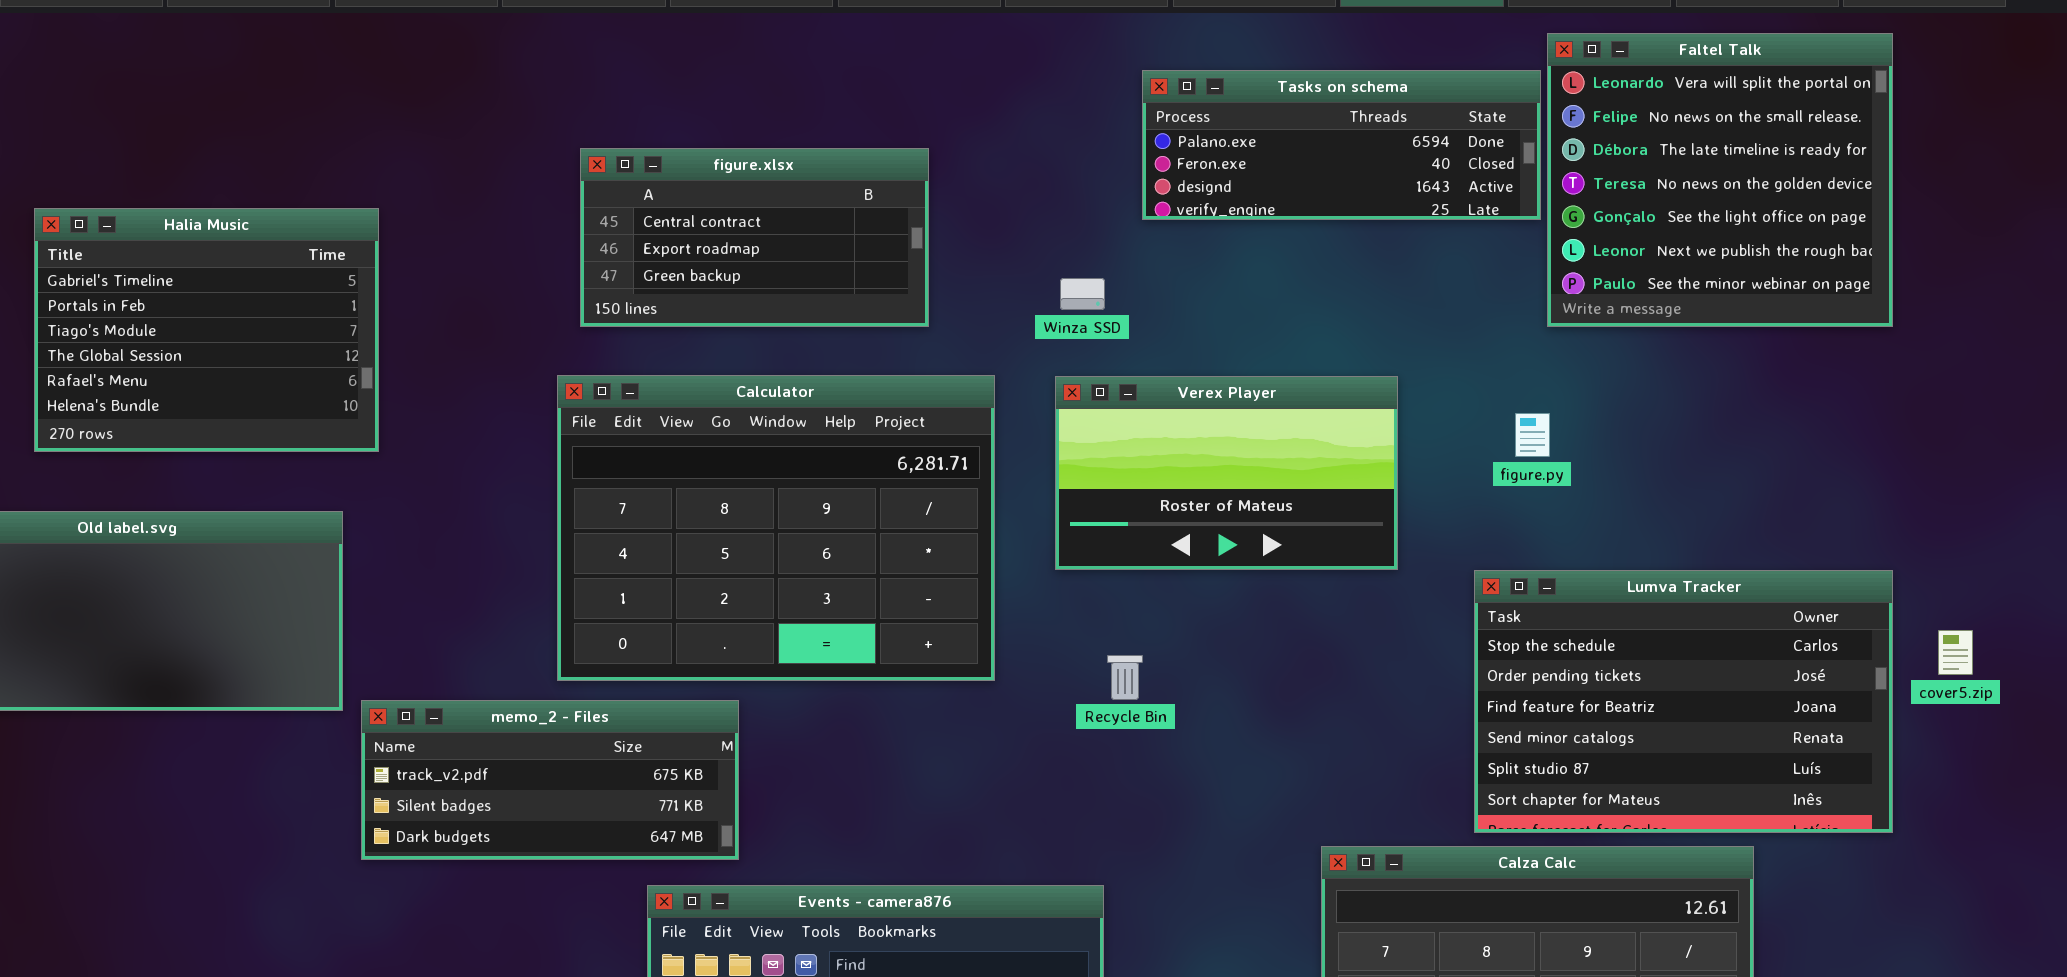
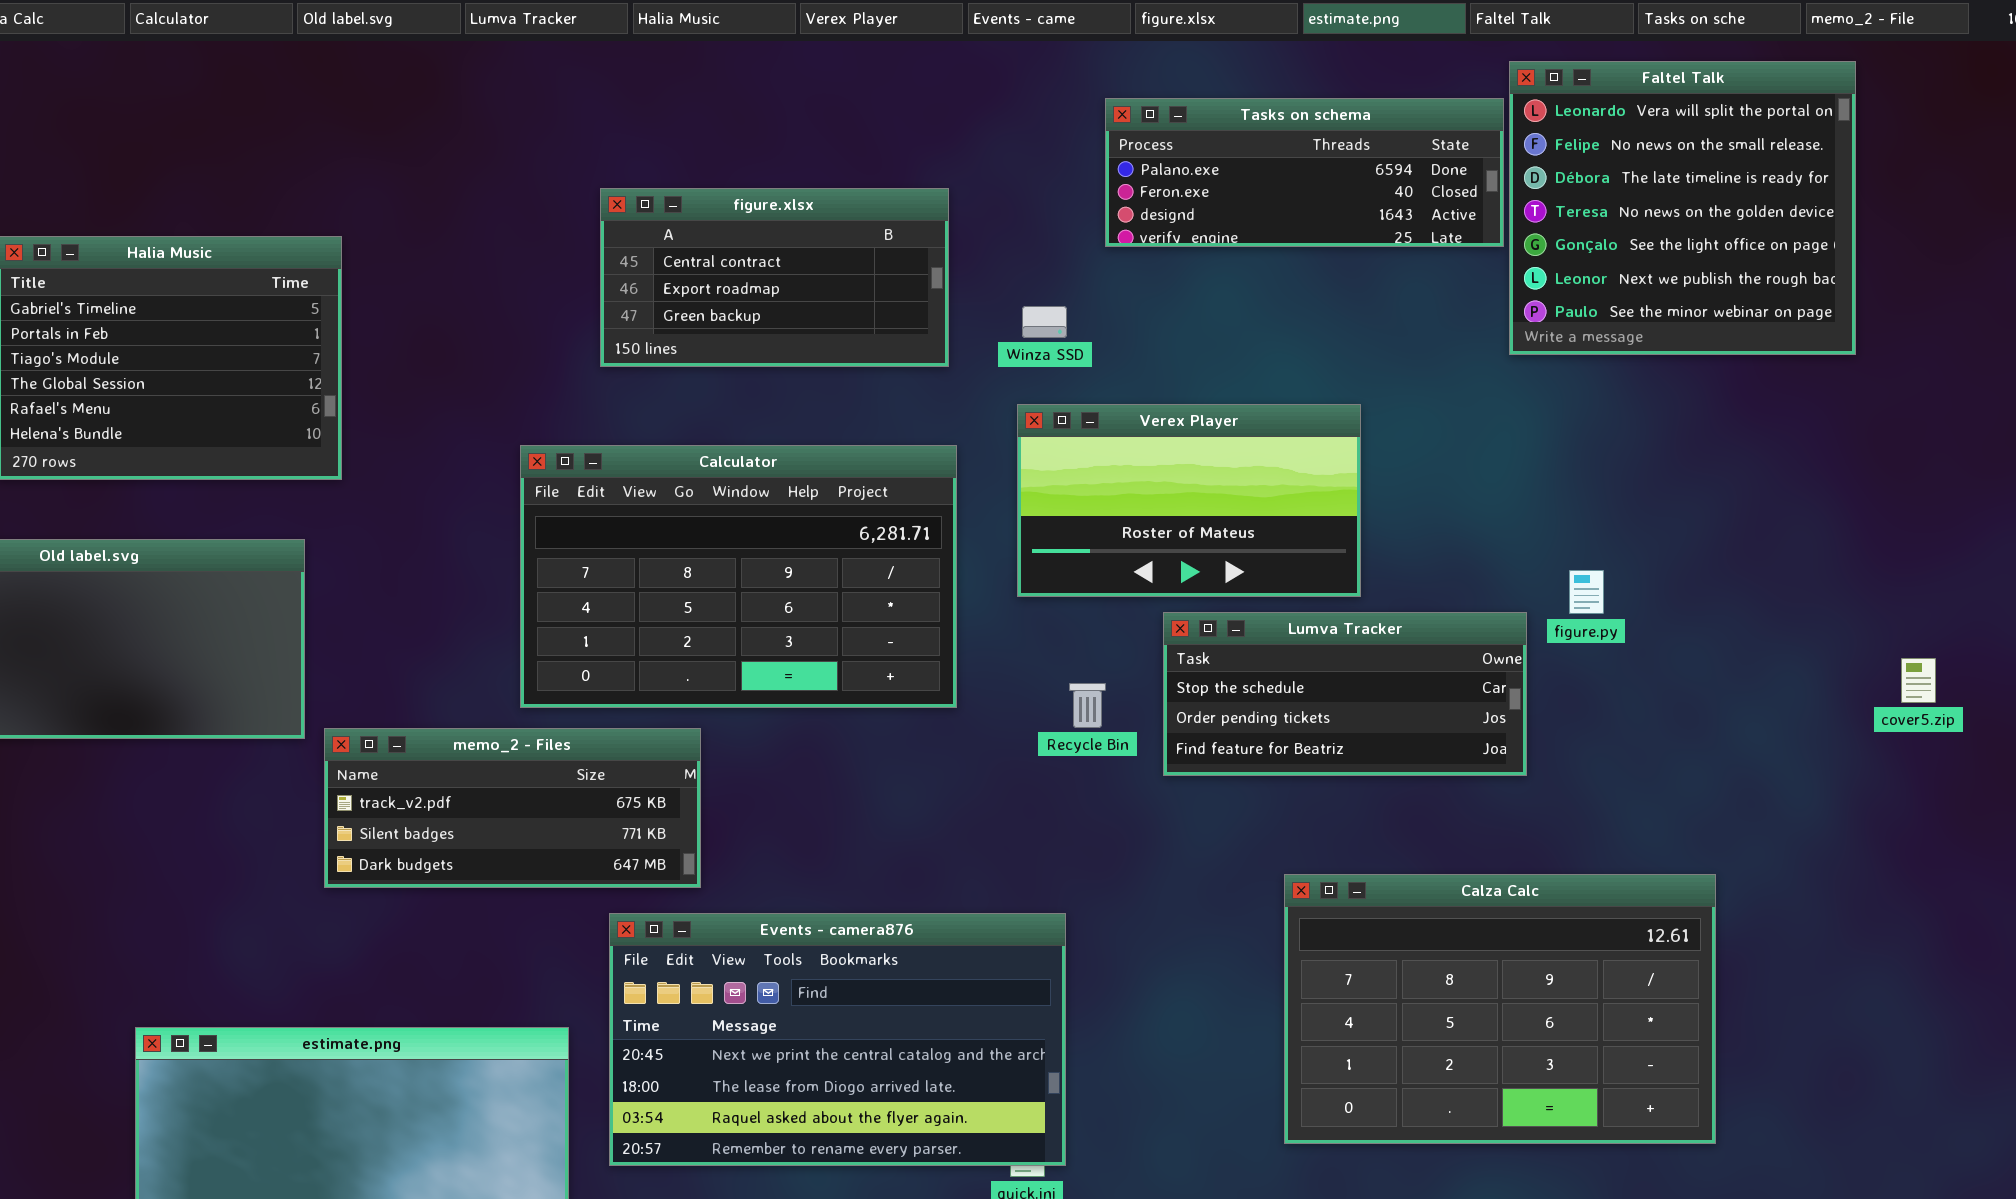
figure.xlsx: [580,148,929,327] -> [600,188,949,367], moved
Calculator: [557,375,995,681] -> [520,445,957,708], resized
figure.py: [1515,413,1550,457] -> [1569,570,1604,614], moved
Lumva Tracker: [1474,570,1893,833] -> [1163,612,1527,776], moved, resized

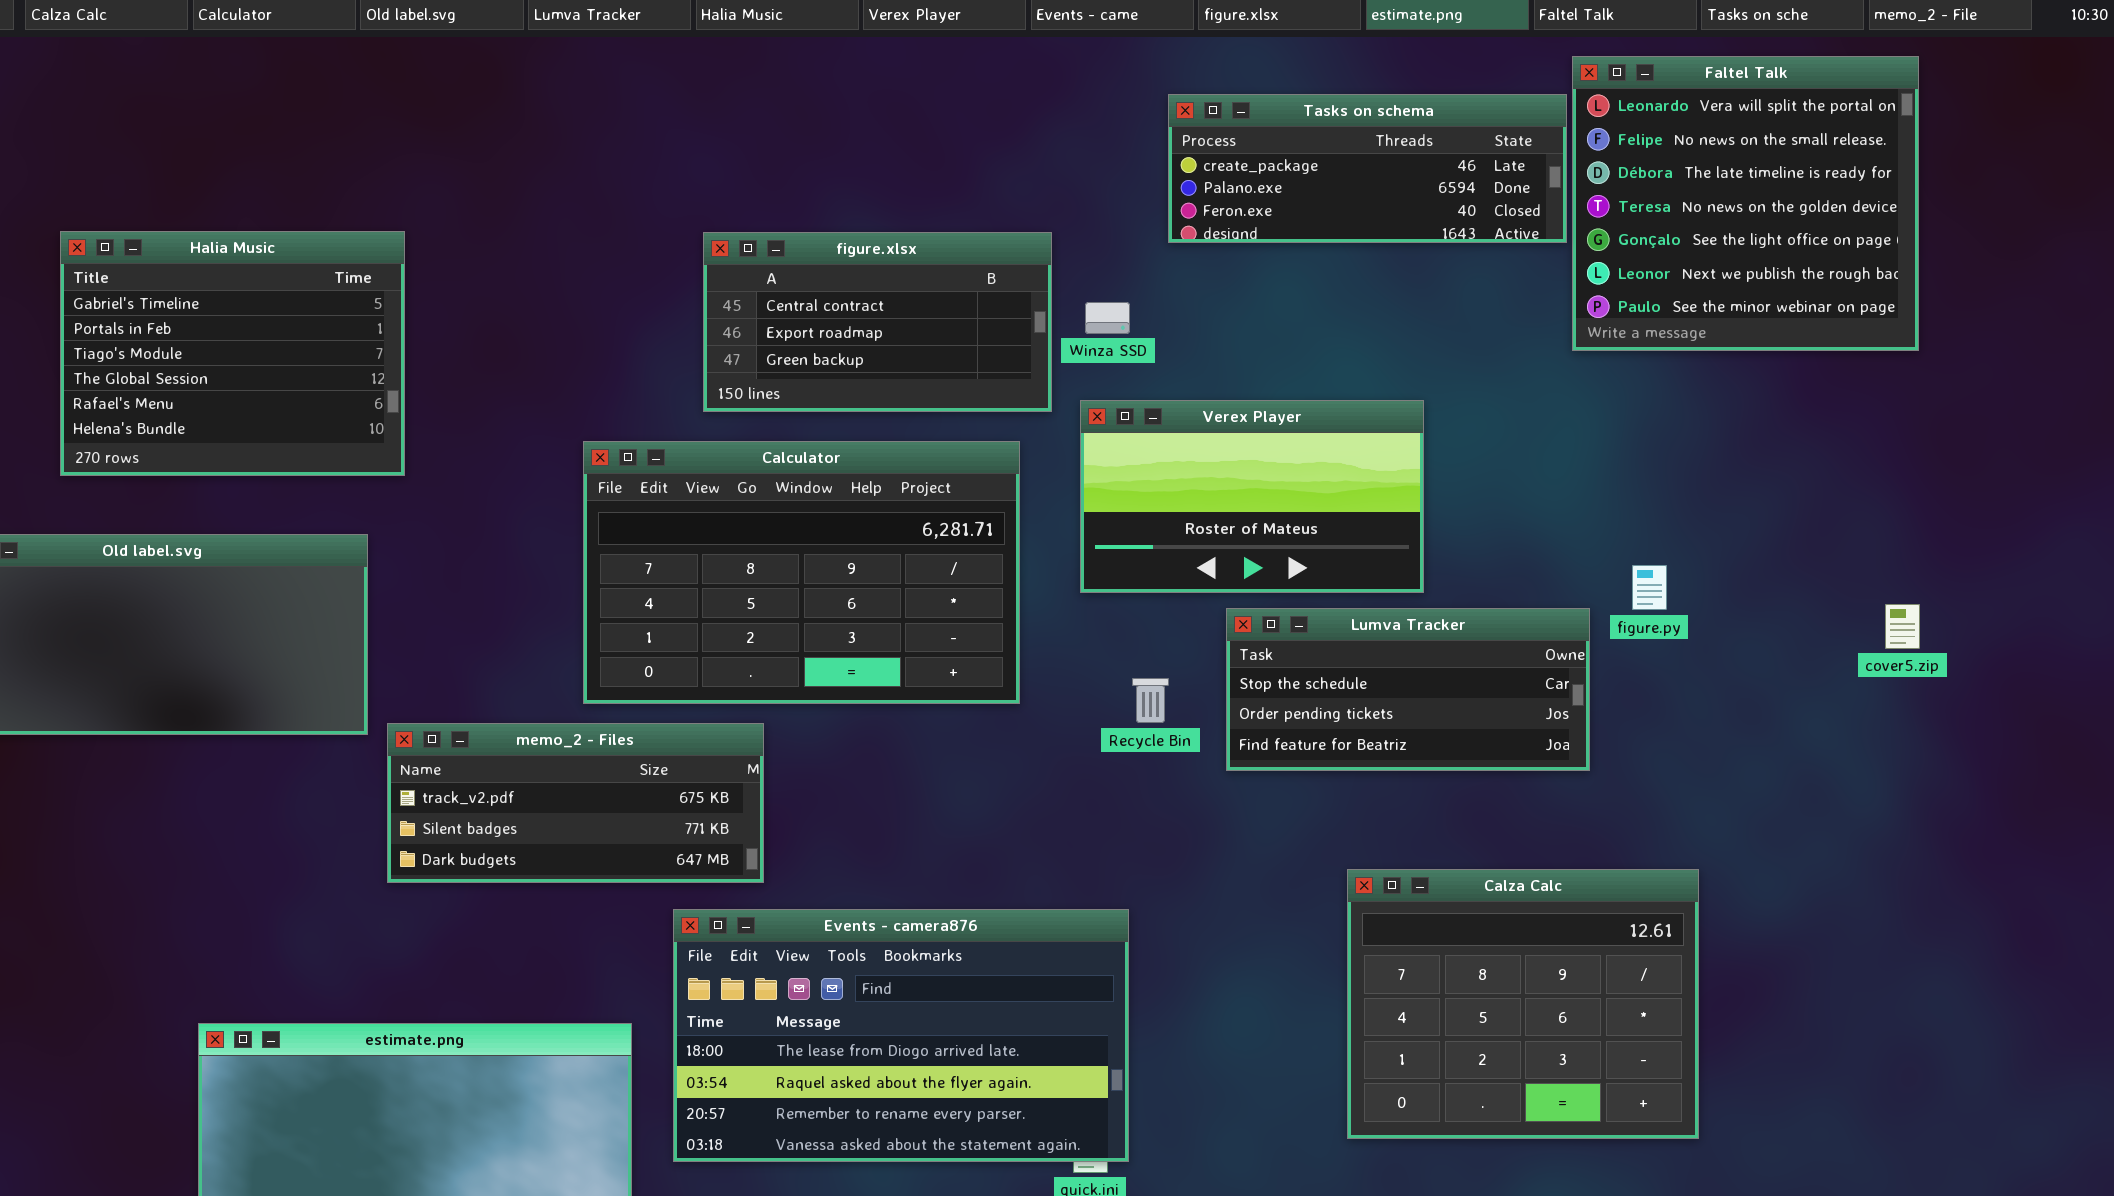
Tasks on schema: [1105,98,1504,247] -> [1168,94,1567,243], scrolled up 1 row
figure.xlsx: [600,188,949,367] -> [703,232,1052,412], moved
cover5.zip: [1901,658,1936,703] -> [1885,604,1920,649], moved
Calza Calc: [1284,874,1716,1144] -> [1347,869,1699,1139], resized
Events - camera876: [609,913,1066,1166] -> [673,909,1129,1162], scrolled down 1 row

